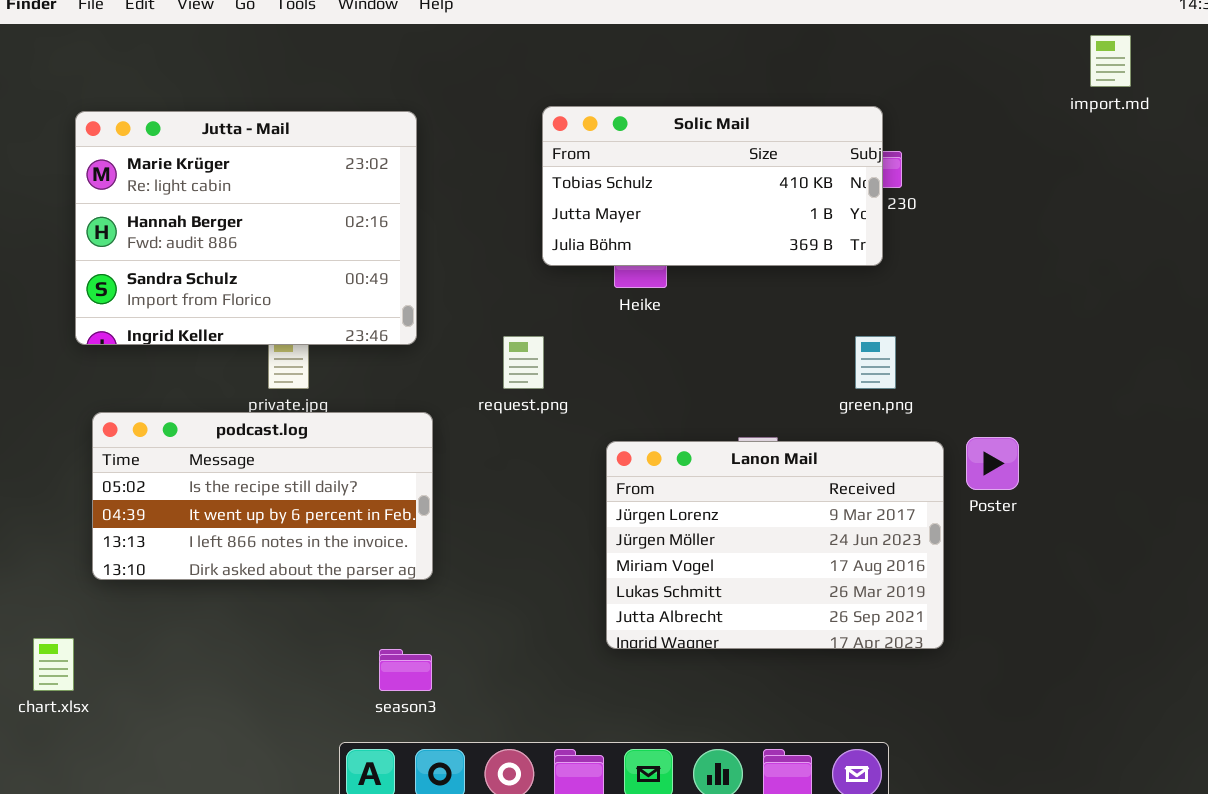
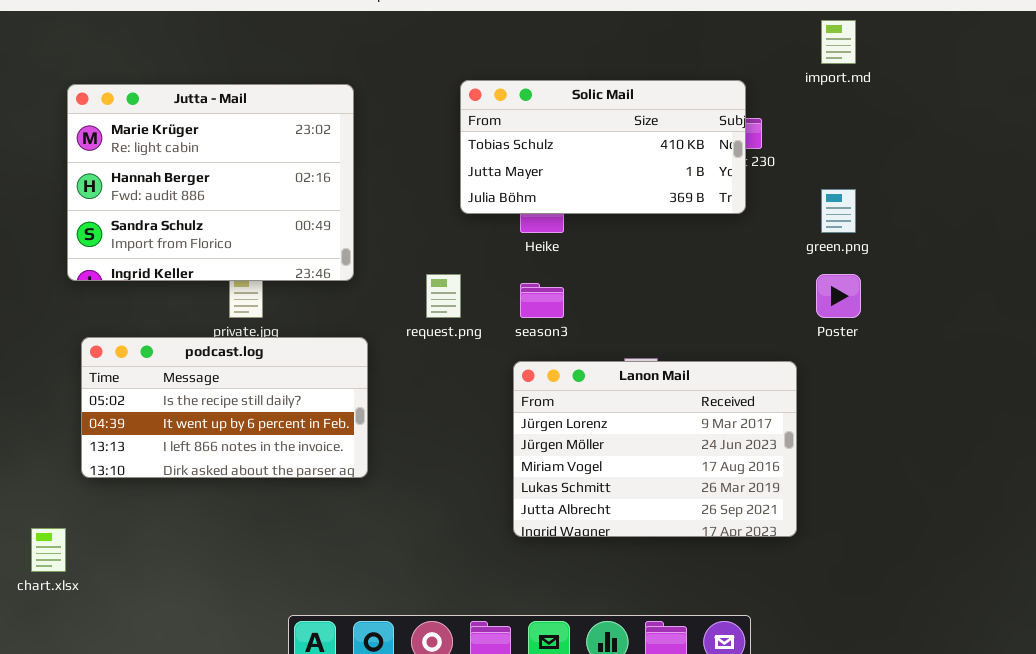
import.md: [1090,35,1131,87] -> [821,20,856,64], moved
green.png: [855,336,896,389] -> [821,189,856,233], moved
Poster: [966,437,1019,490] -> [816,274,861,318], moved
season3: [379,649,432,691] -> [520,283,564,318], moved

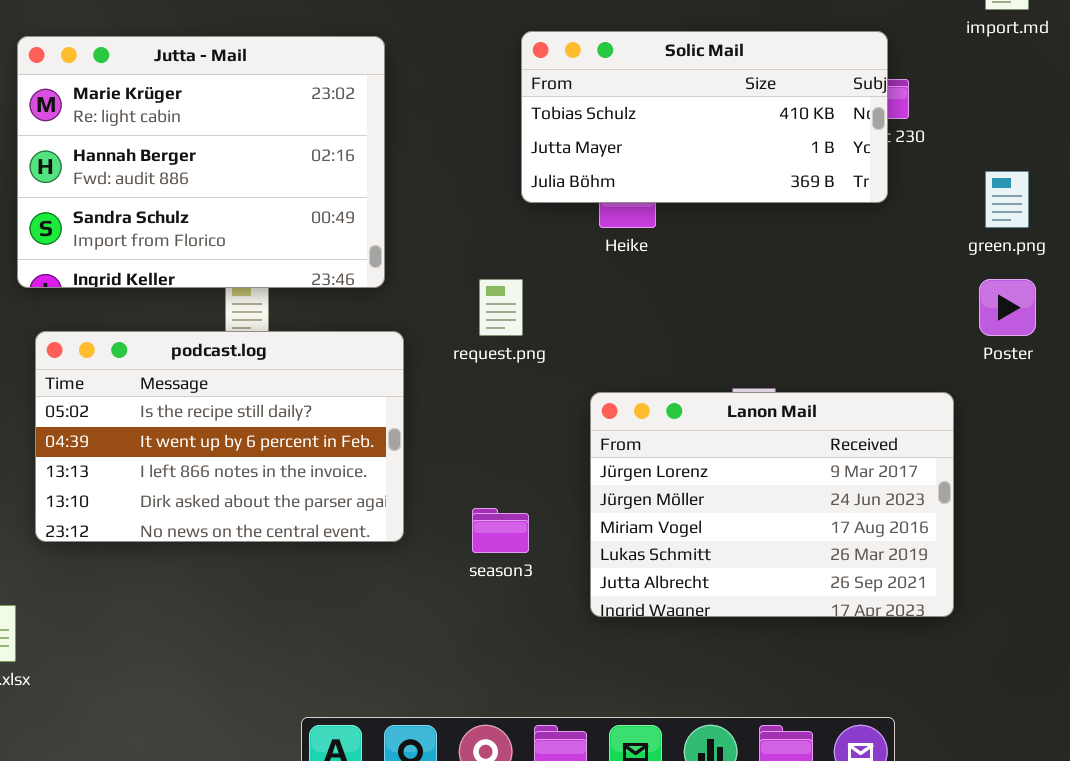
season3: [520,283,564,318] -> [472,508,529,553], moved
podcast.log: [81,337,368,478] -> [35,331,404,542], resized

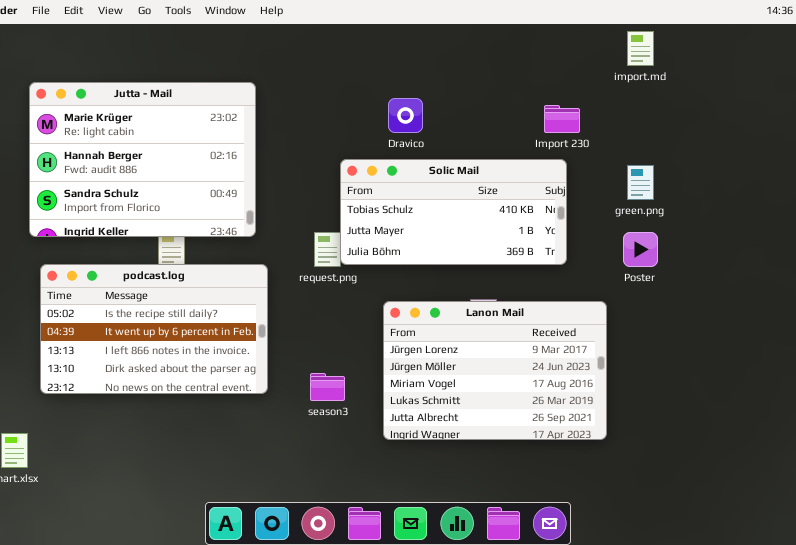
Solic Mail: [521,31,888,203] -> [340,159,567,265], moved

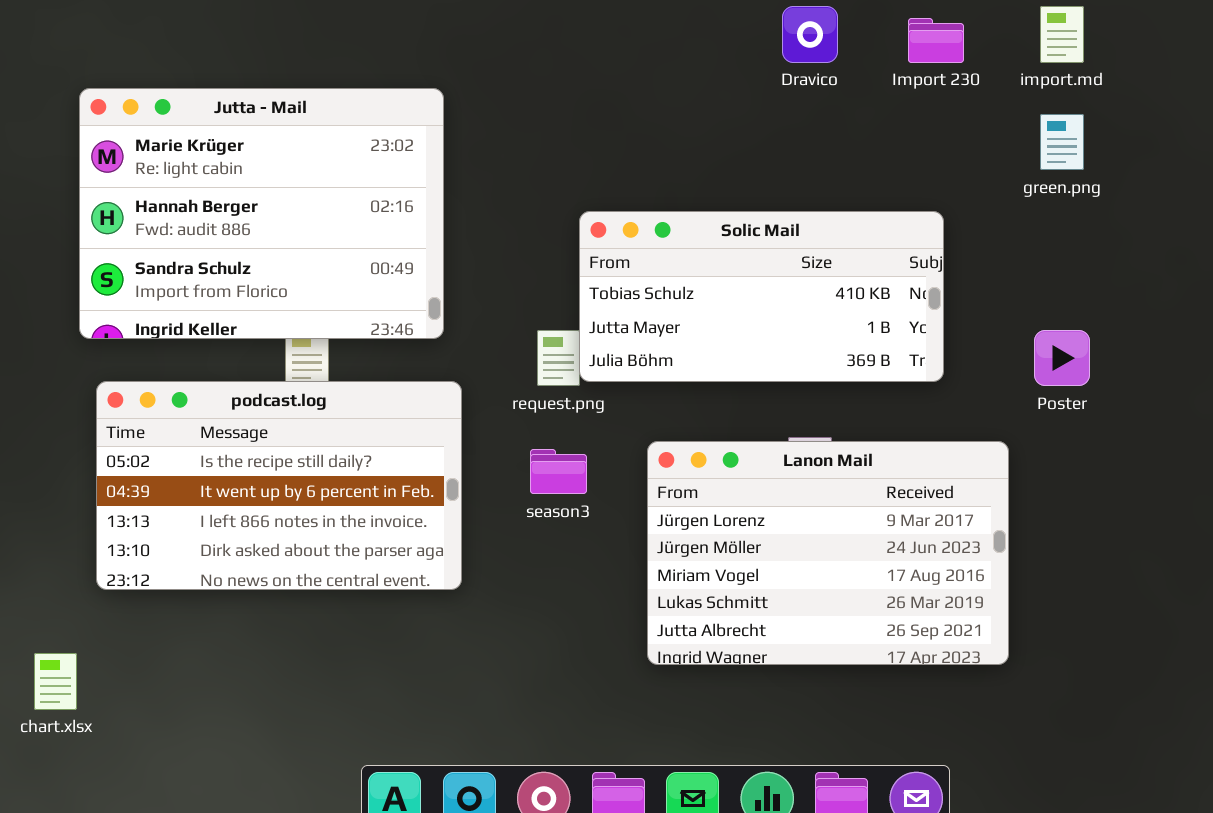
Dravico: [388,98,423,133] -> [782,6,838,63], moved
Import 230: [544,105,580,133] -> [908,18,964,63], moved
green.png: [627,165,654,200] -> [1040,114,1084,170], moved
season3: [310,373,345,401] -> [530,449,587,494], moved

